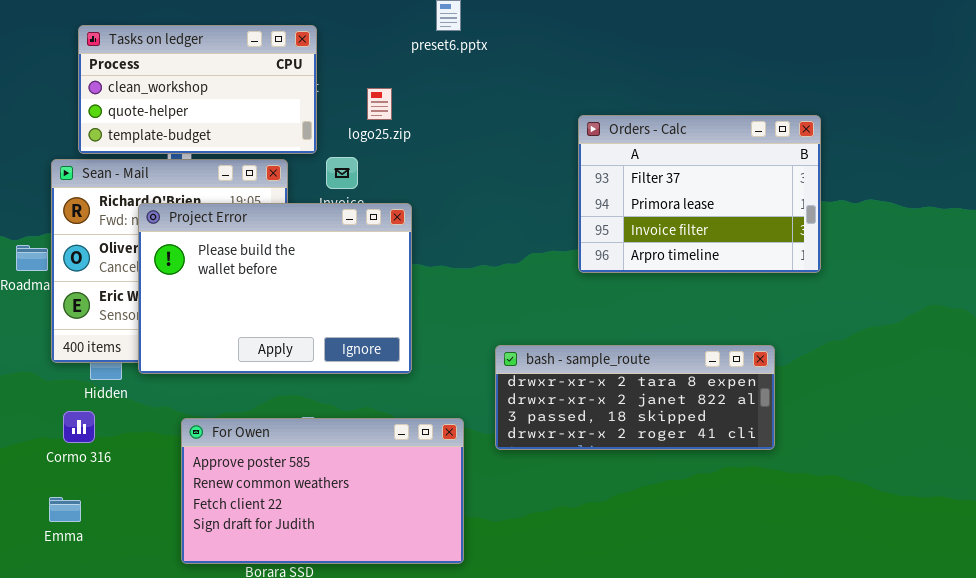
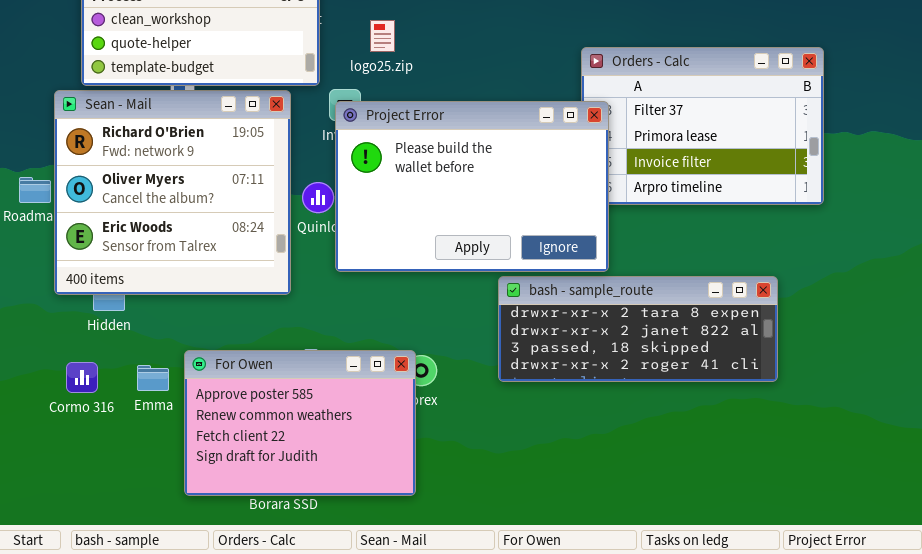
Project Error: [138,203,412,374] -> [335,101,609,272], moved
Cormo 316: [63,411,95,443] -> [66,362,98,393], moved
For Owen: [181,418,464,564] -> [184,350,416,496], resized
Emma: [49,497,81,522] -> [137,365,169,391], moved

